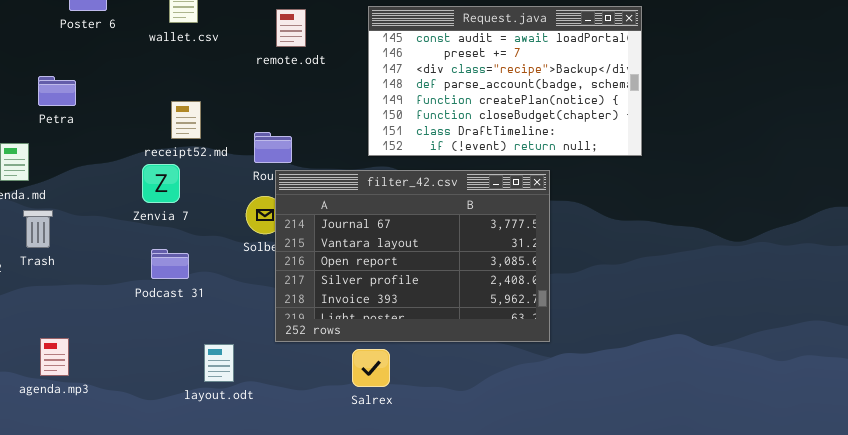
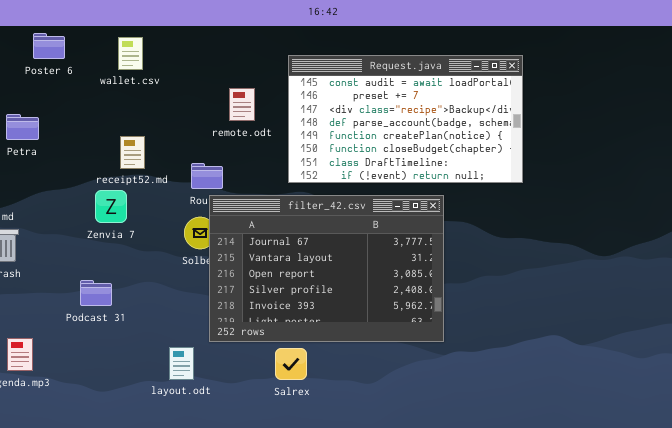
remote.odt: [276,9,306,47] -> [229,88,255,121], moved
Podcast 31: [151,249,189,279] -> [80,280,112,306], moved
layout.odt: [204,344,234,382] -> [169,347,194,380], moved

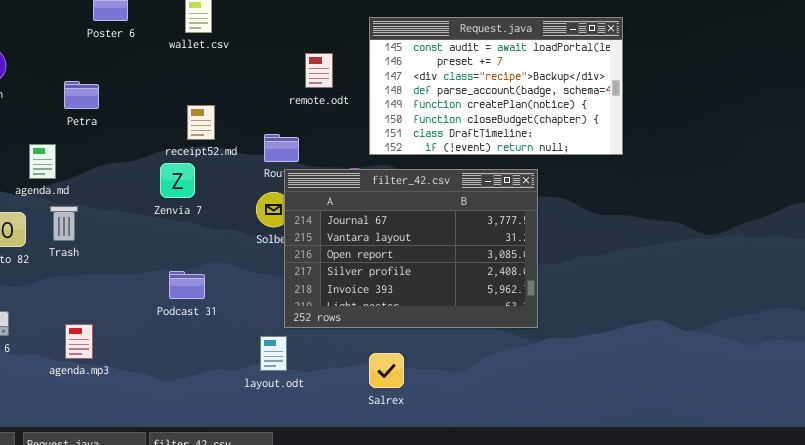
Podcast 31: [80,280,112,306] -> [169,271,205,299], moved
layout.odt: [169,347,194,380] -> [260,336,287,371], moved
Salrex: [275,348,307,380] -> [369,353,404,388], moved

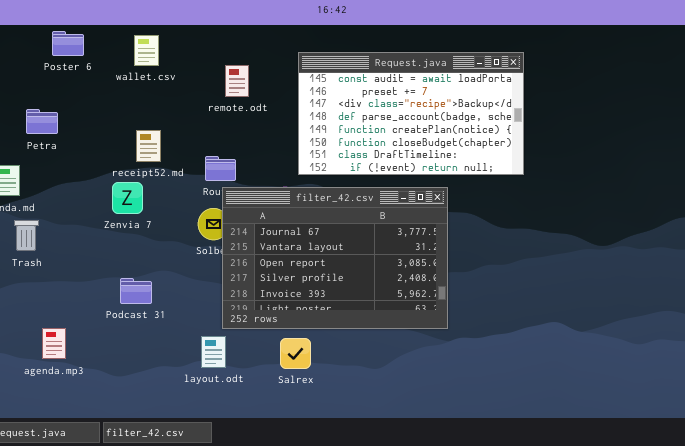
remote.odt: [305,53,333,88] -> [225,65,249,97], moved
agenda.mp3: [65,324,93,359] -> [42,328,66,359], moved
Salrex: [369,353,404,388] -> [280,338,311,369], moved

